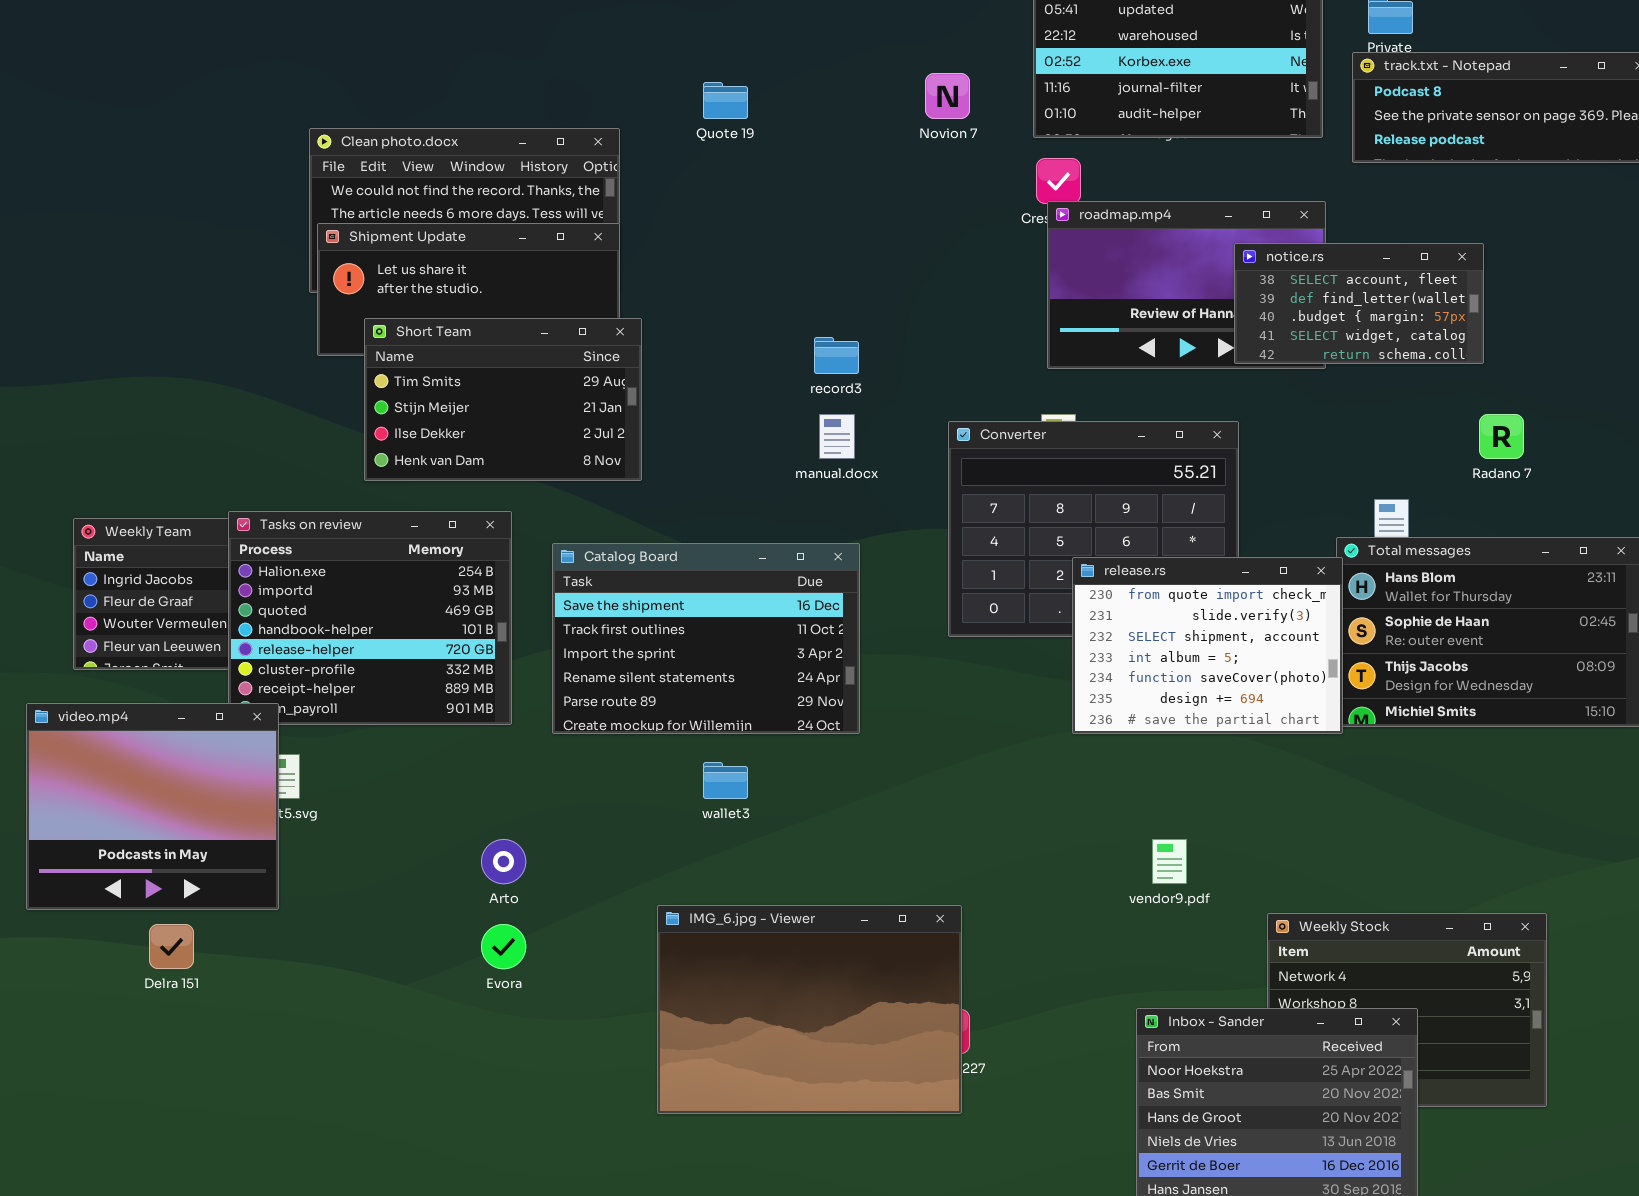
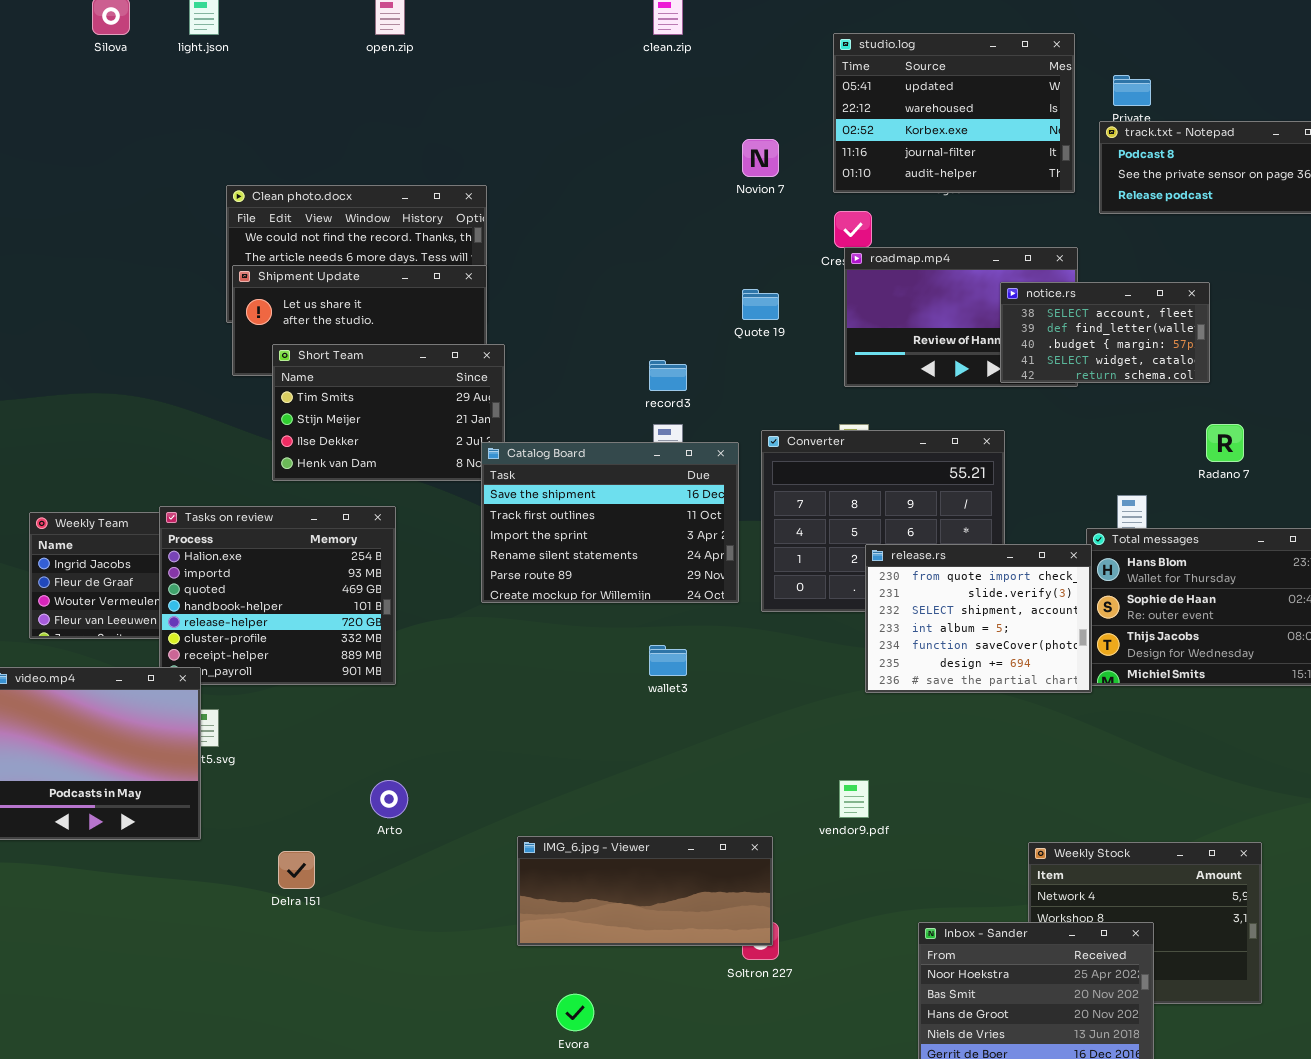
Quote 19: [703,82,748,119] -> [742,289,779,320], moved
Catalog Board: [552,543,860,734] -> [481,442,739,603], moved
wallet3: [703,762,748,799] -> [649,645,687,676], moved
vendor9.pdf: [1152,839,1187,884] -> [839,780,869,818], moved
IMG_6.jpg - Viewer: [657,905,962,1114] -> [517,836,773,946], resized
Delra 151: [149,924,194,969] -> [278,851,315,889], moved
Evora: [481,924,526,969] -> [556,994,594,1031], moved

